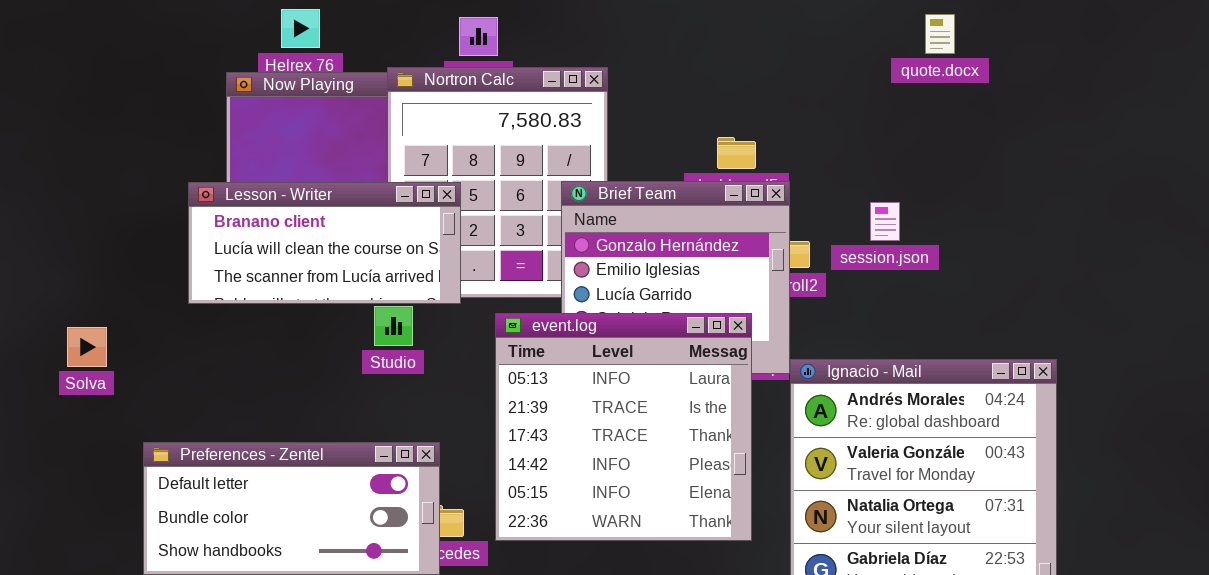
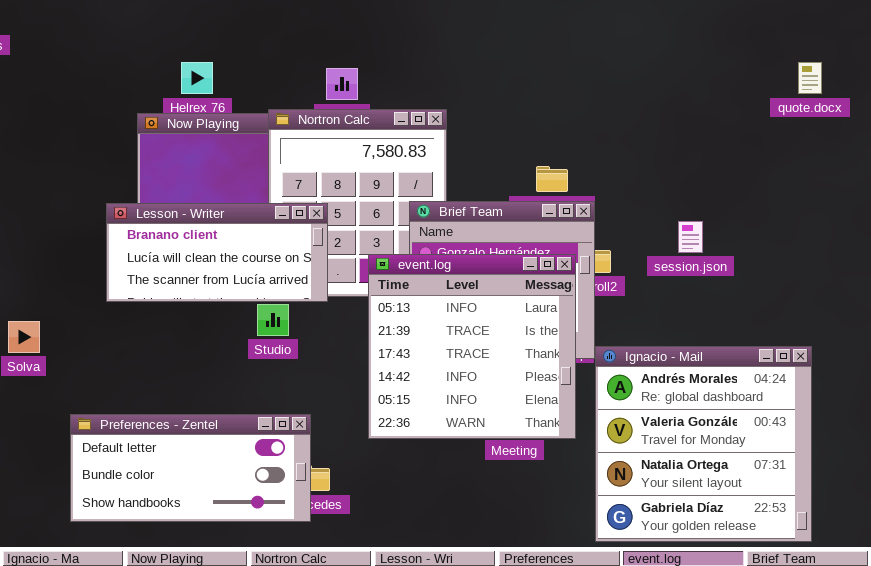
quote.docx: [925,14,955,54] -> [798,62,822,94], moved
session.json: [870,202,900,241] -> [678,221,703,253], moved
event.log: [495,313,752,541] -> [368,254,576,439], moved

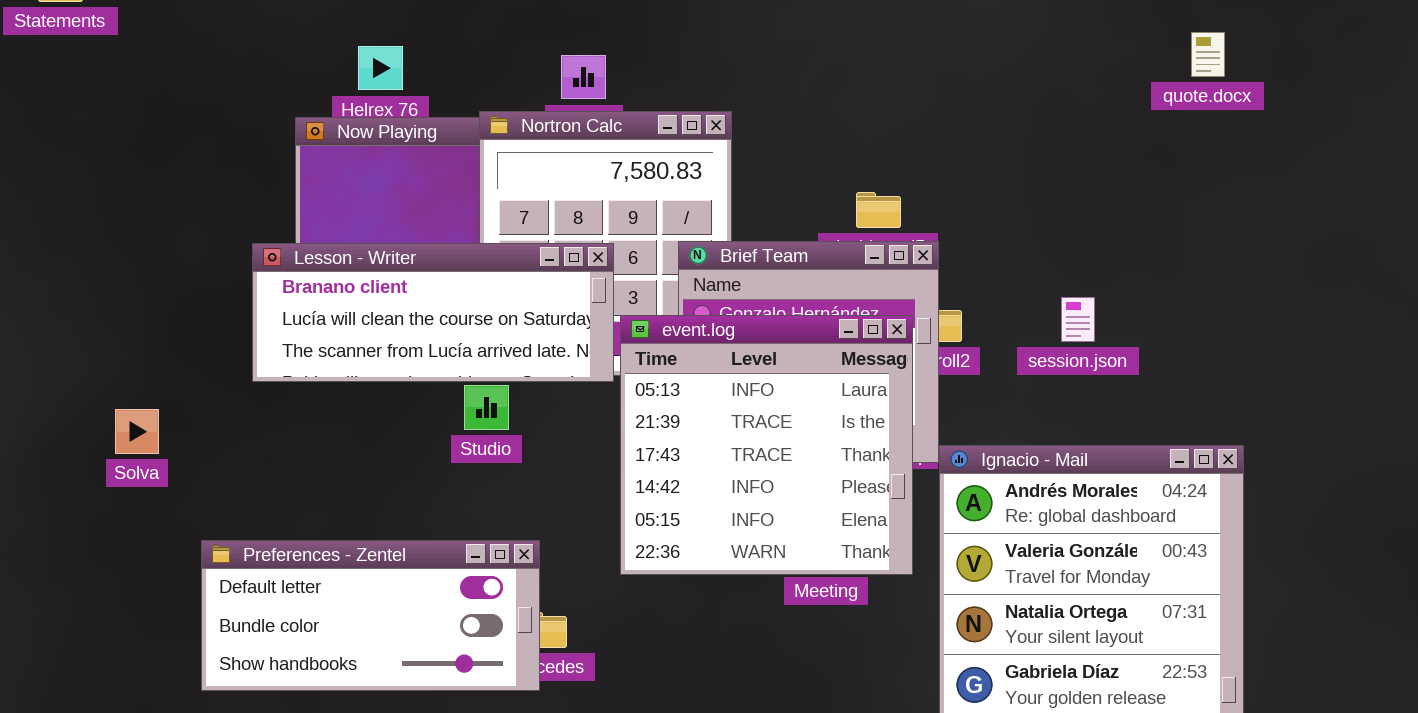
quote.docx: [798,62,822,94] -> [1191,32,1225,77], moved
Lesson - Writer: [106,203,328,302] -> [252,243,614,382], resized
session.json: [678,221,703,253] -> [1061,297,1095,342], moved

